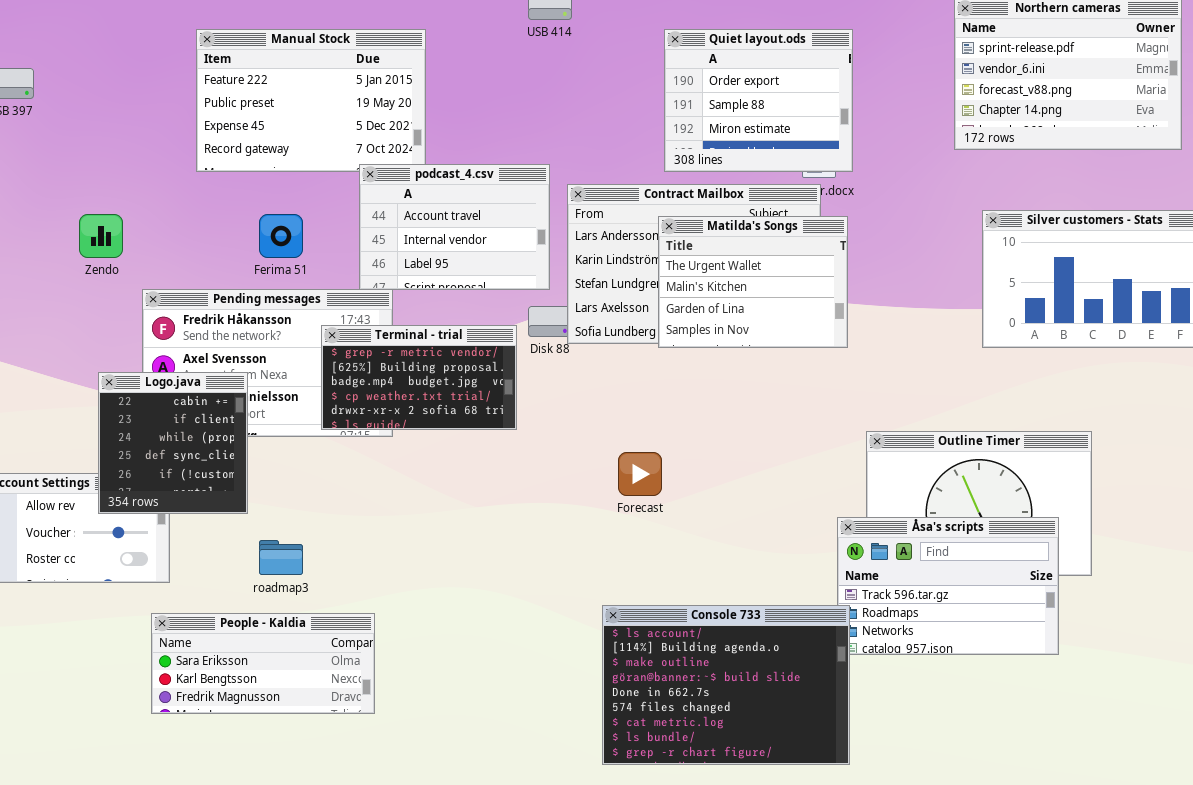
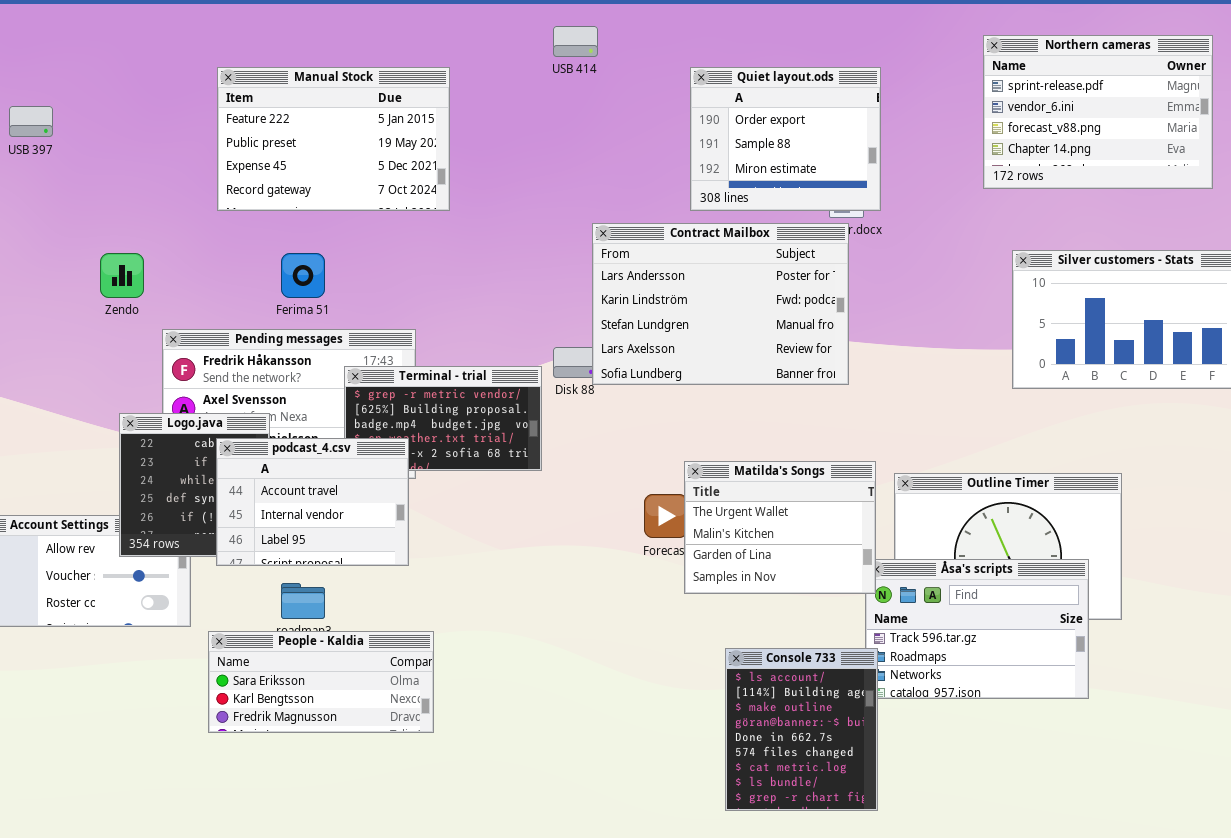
podcast_4.csv: [359,164,550,290] -> [216,438,409,566], moved
Matilda's Songs: [658,216,848,348] -> [684,461,876,594], moved
Console 733: [602,605,850,765] -> [725,648,878,811], resized
People - Kaldia: [151,613,375,714] -> [208,631,434,733], moved

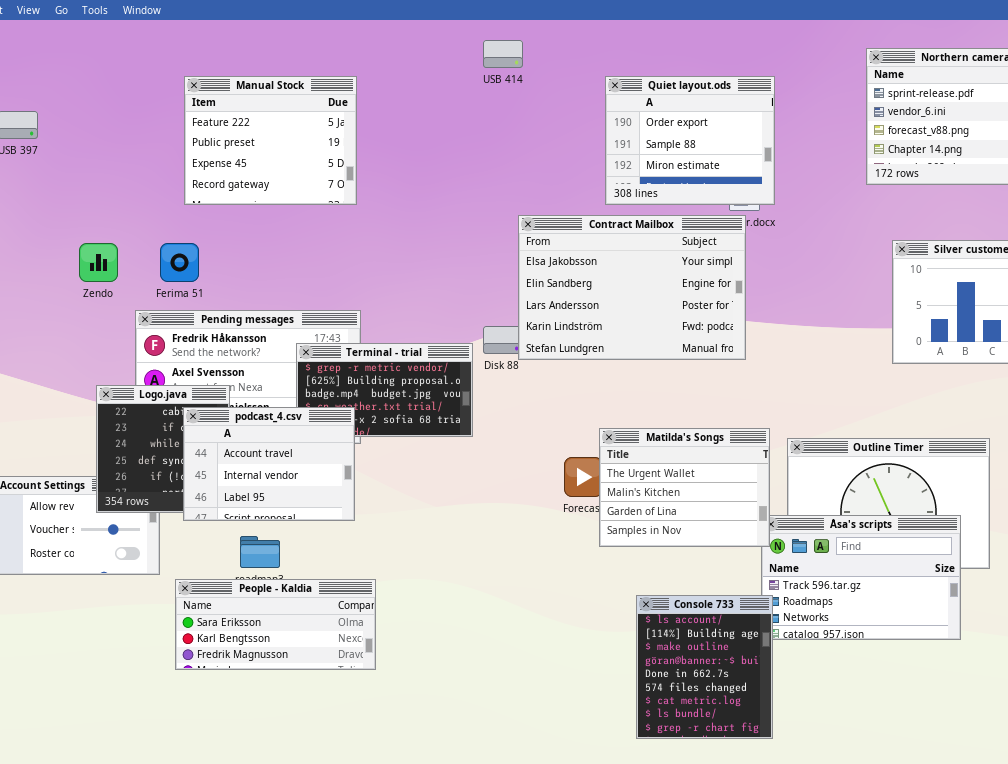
Manual Stock: [217,67,450,211] -> [184,76,357,205], resized
Contract Mailbox: [592,223,849,385] -> [518,215,746,360], scrolled up 2 rows
Ferima 51: [281,253,325,298] -> [160,243,199,282], moved

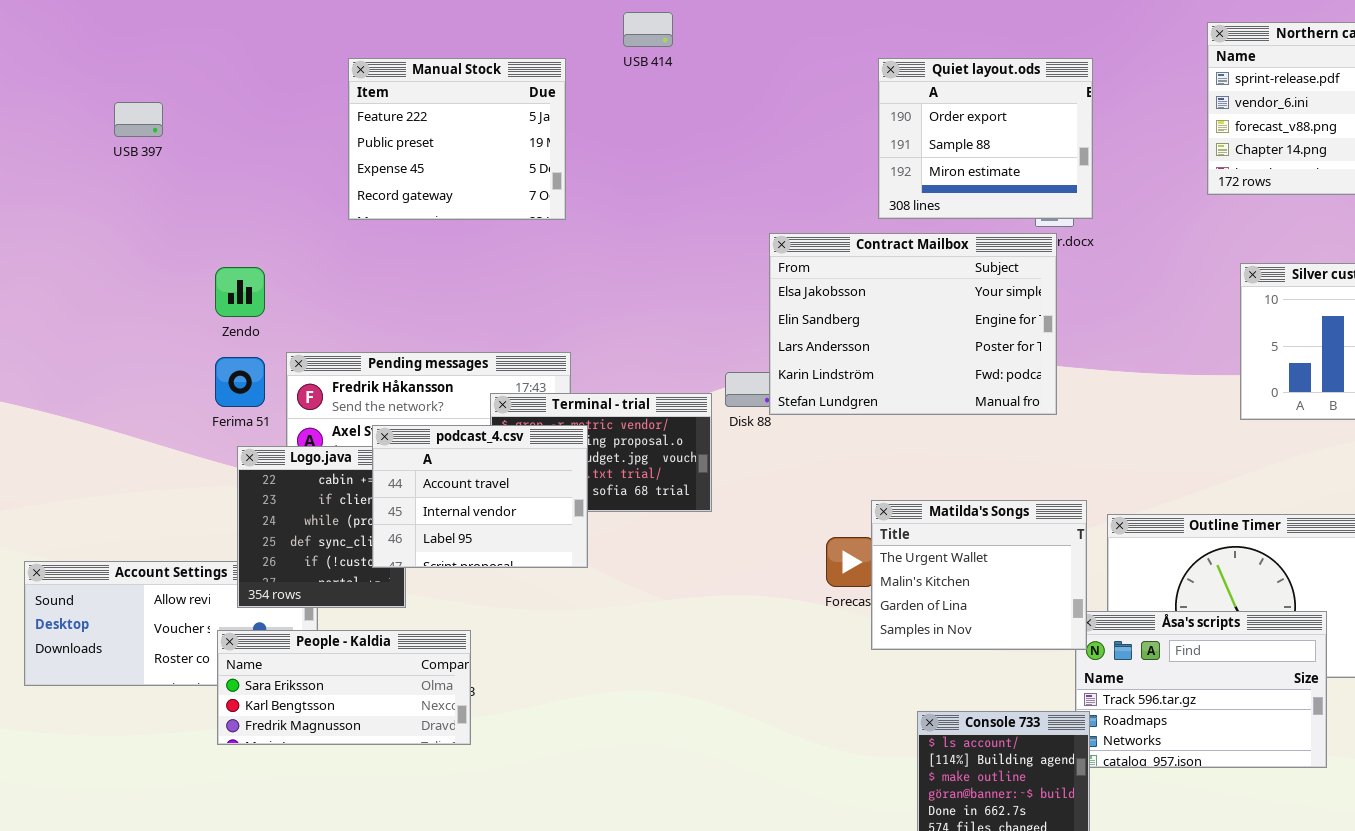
USB 414: [483,40,523,68] -> [623,12,673,47], moved
Ferima 51: [160,243,199,282] -> [215,357,265,407], moved
podcast_4.csv: [183,407,355,521] -> [372,425,588,568], moved
People - Kaldia: [175,579,376,670] -> [217,630,471,745], moved

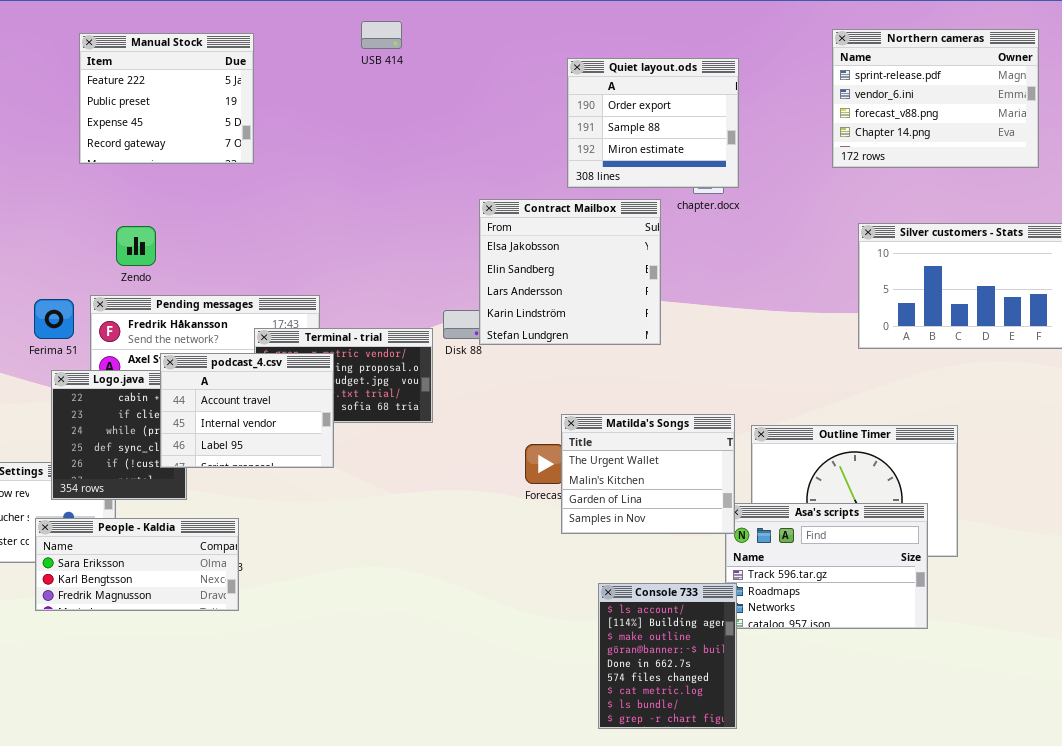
Manual Stock: [348,58,566,220] -> [79,33,254,164], moved
Contract Mailbox: [769,233,1057,415] -> [479,199,661,345], resized
Zendo: [215,267,265,317] -> [116,226,156,266], moved

